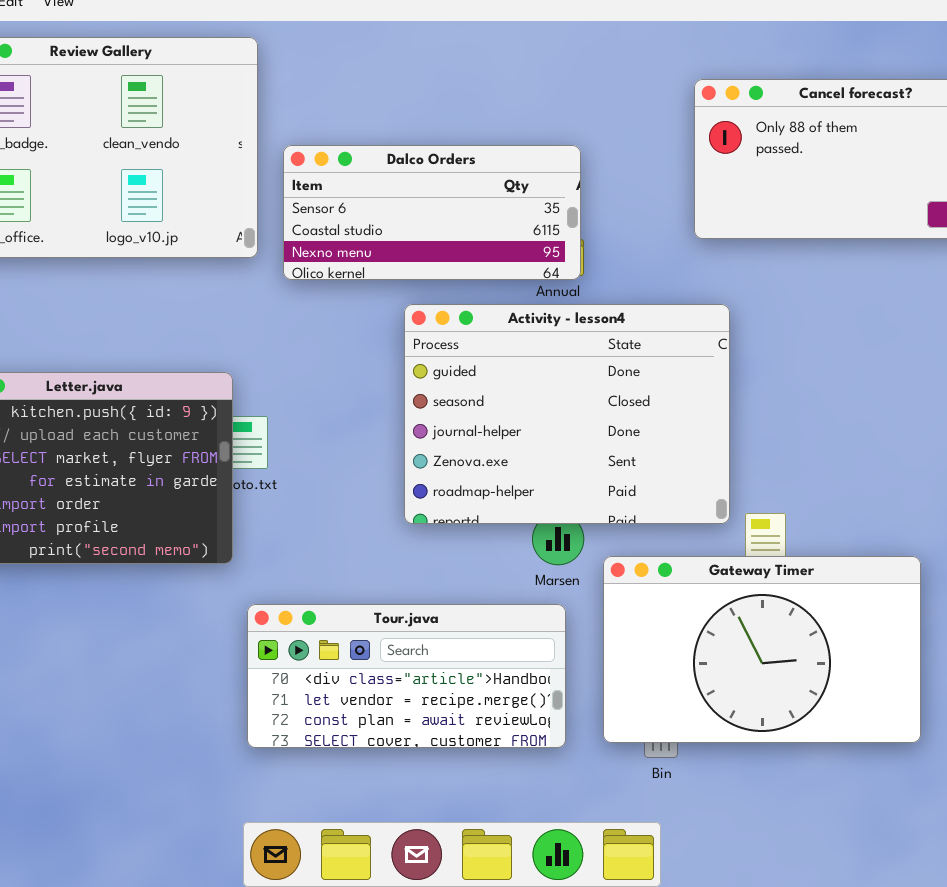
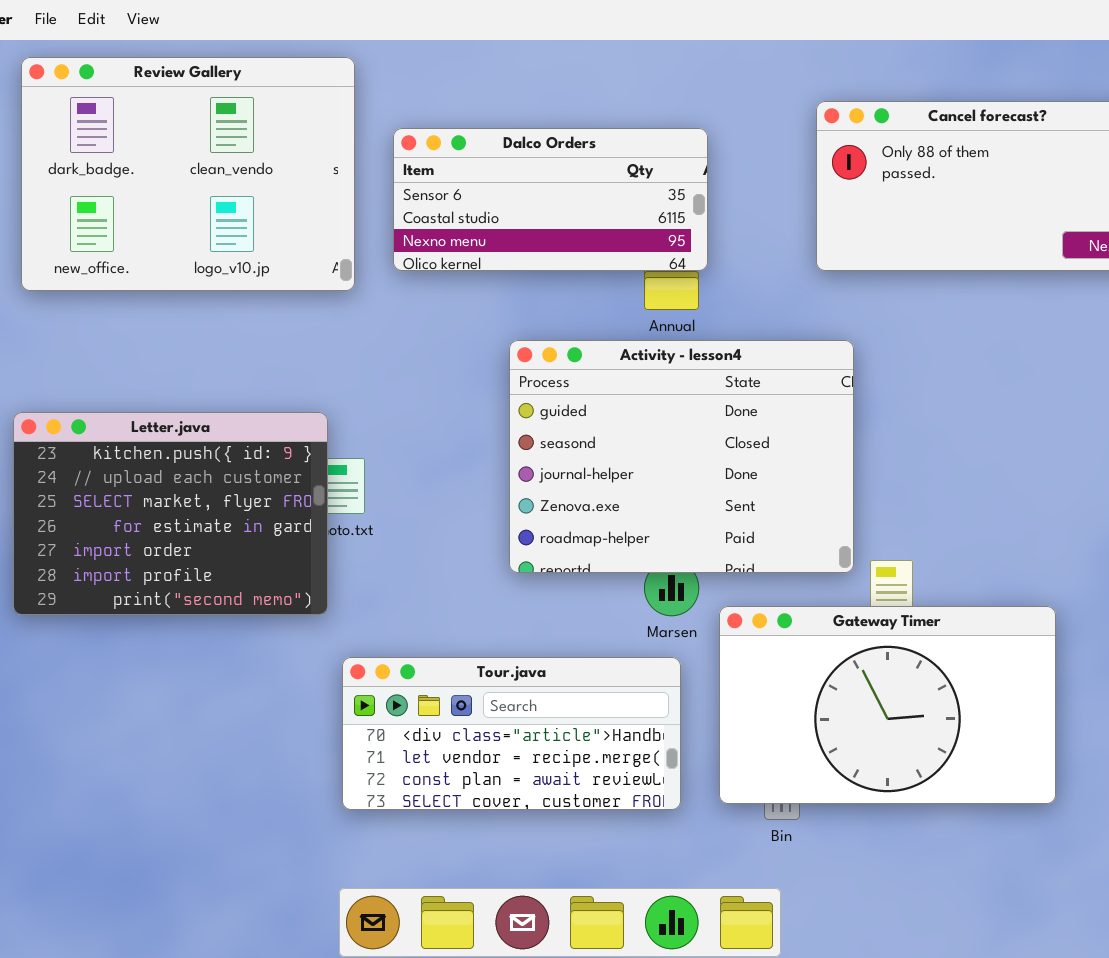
Dalco Orders: [283,145,581,280] -> [393,128,708,271], moved

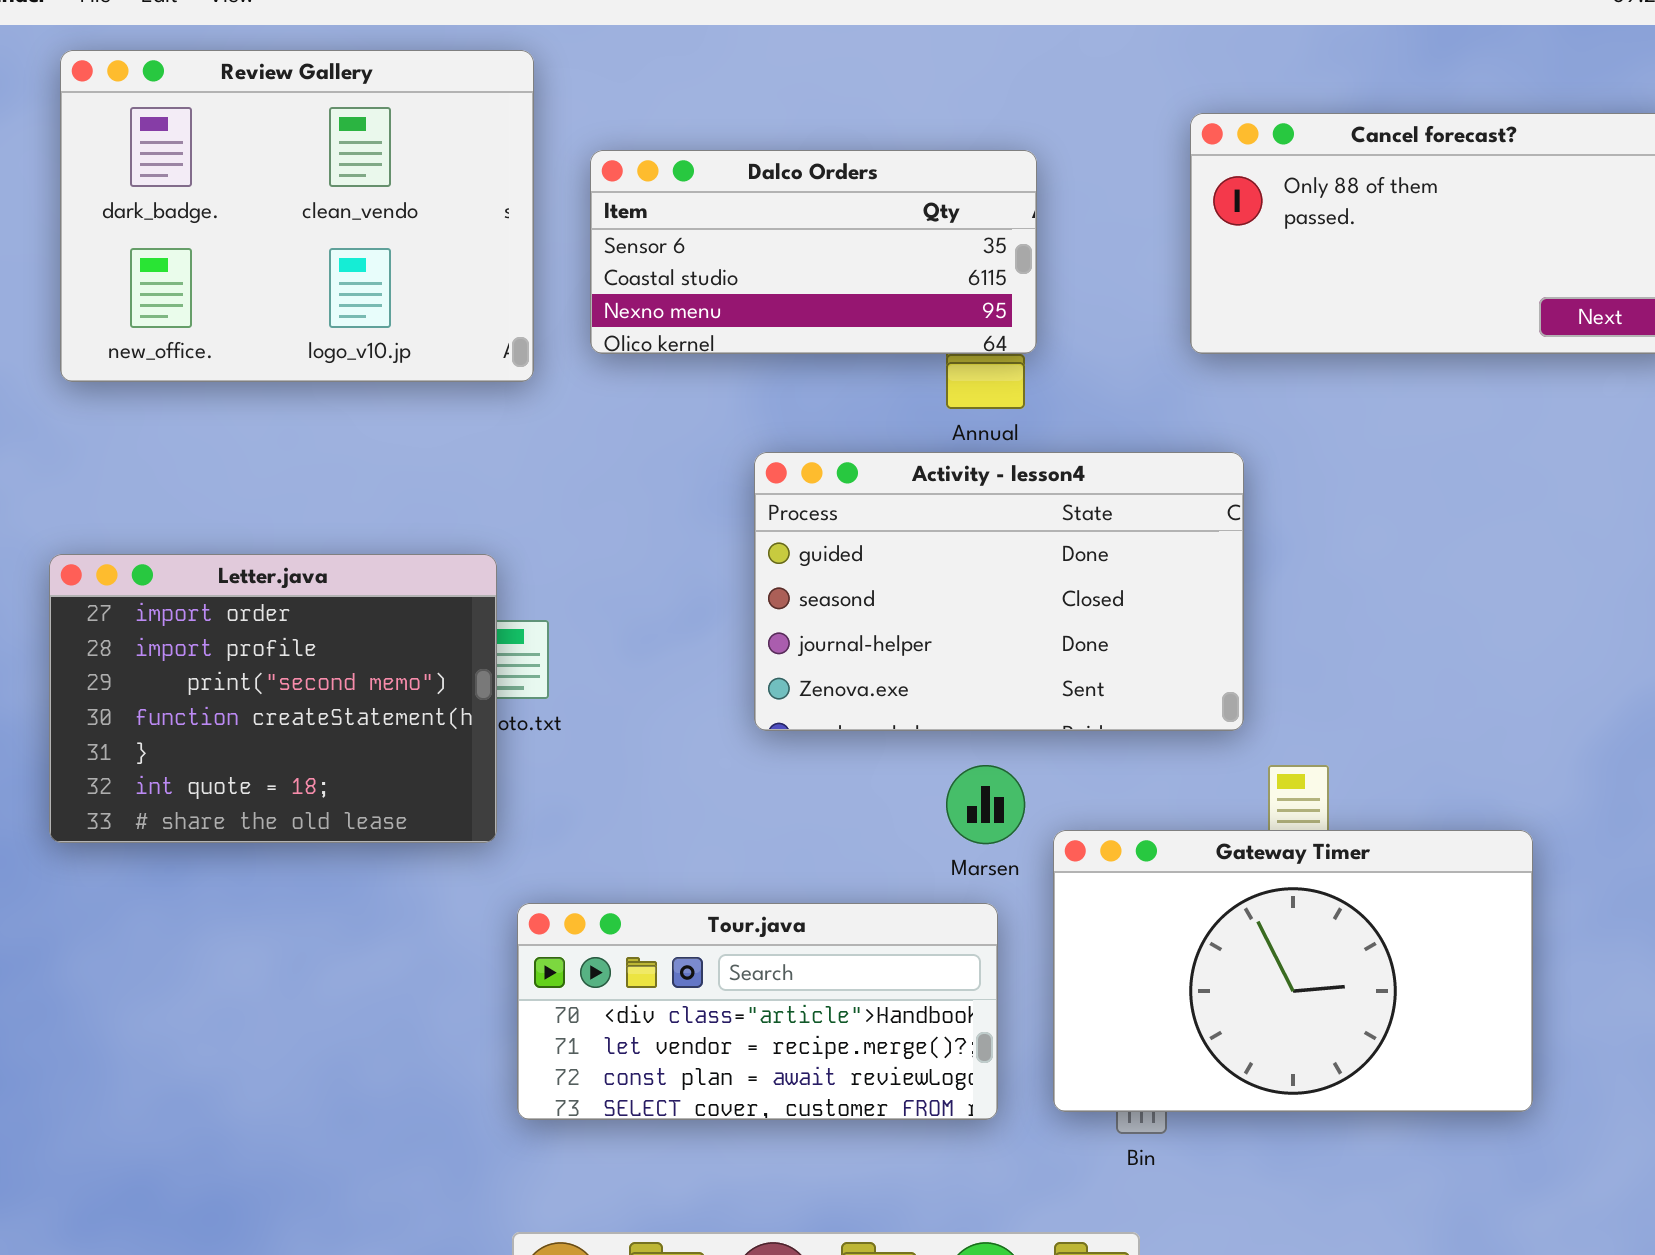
Activity - lesson4: [509,340,854,573] -> [754,452,1244,731], resized
Letter.java: [13,412,328,615] -> [49,554,497,843], scrolled down 4 rows

